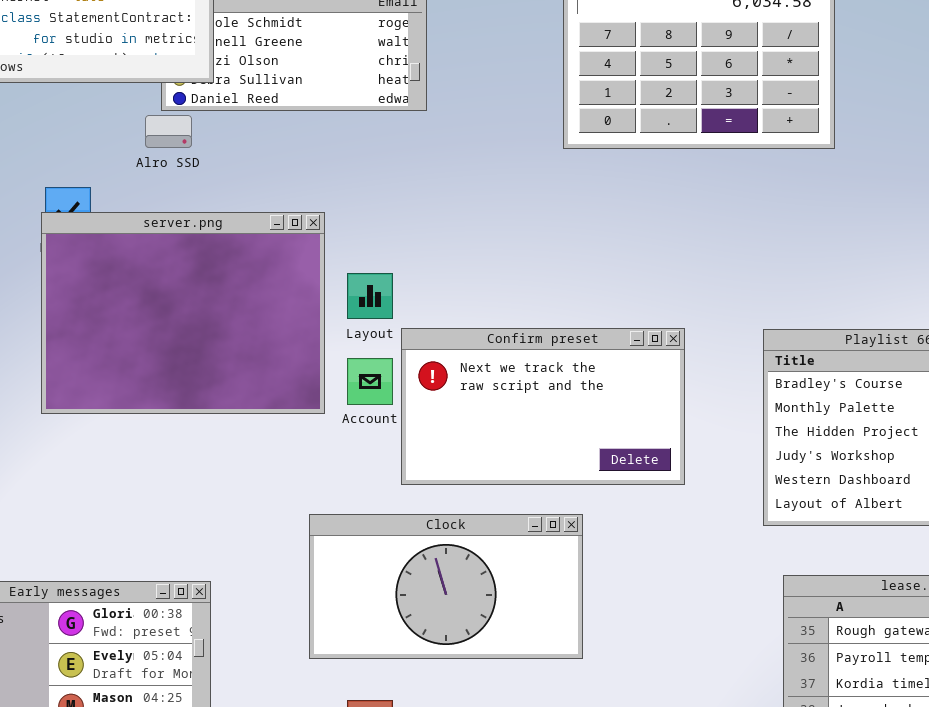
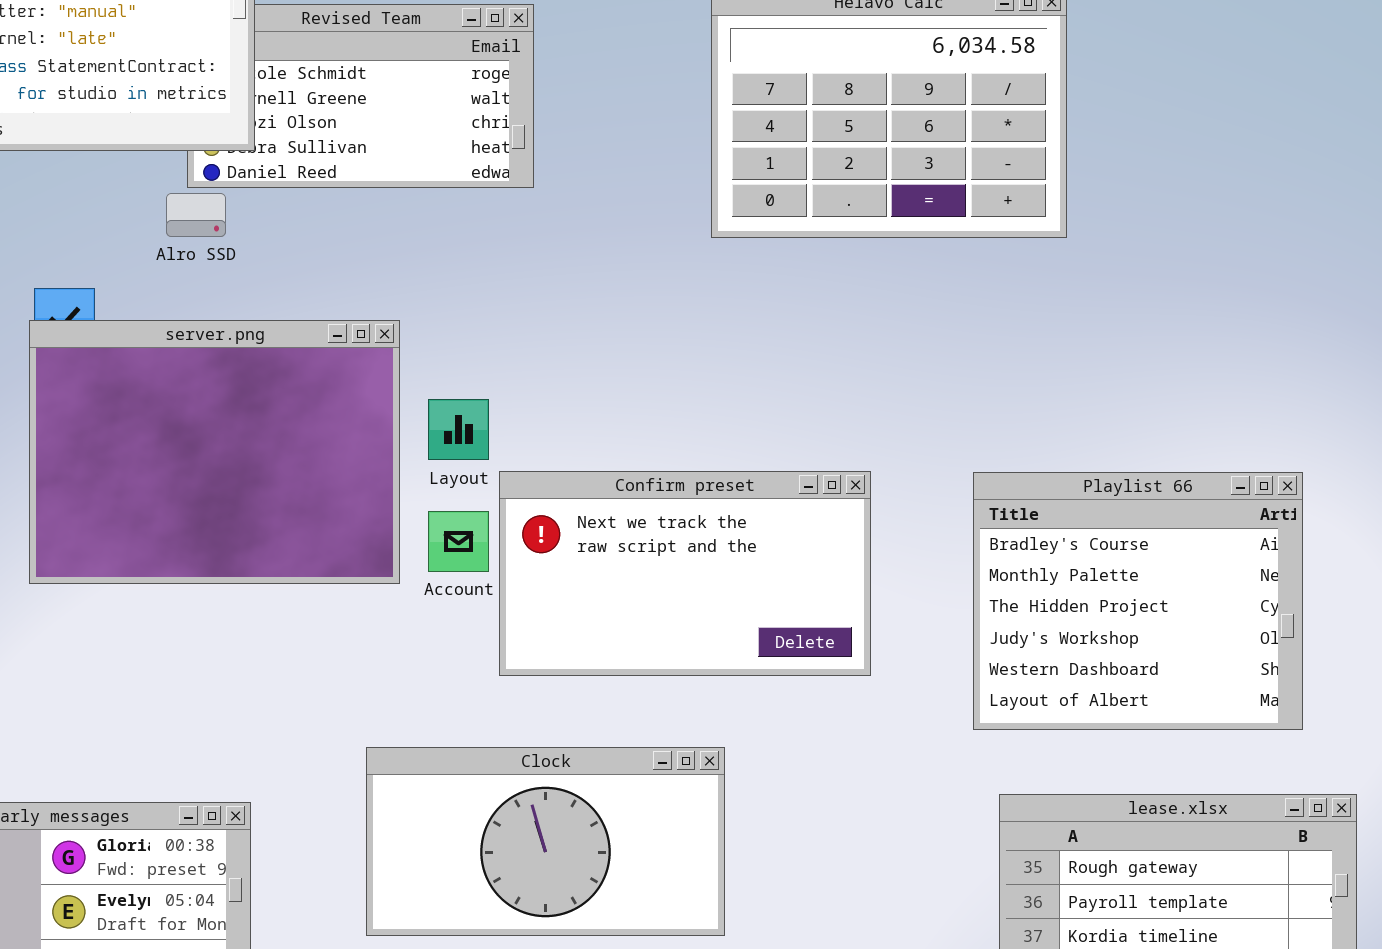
Clock: [309,514,583,659] -> [366,747,725,936], moved

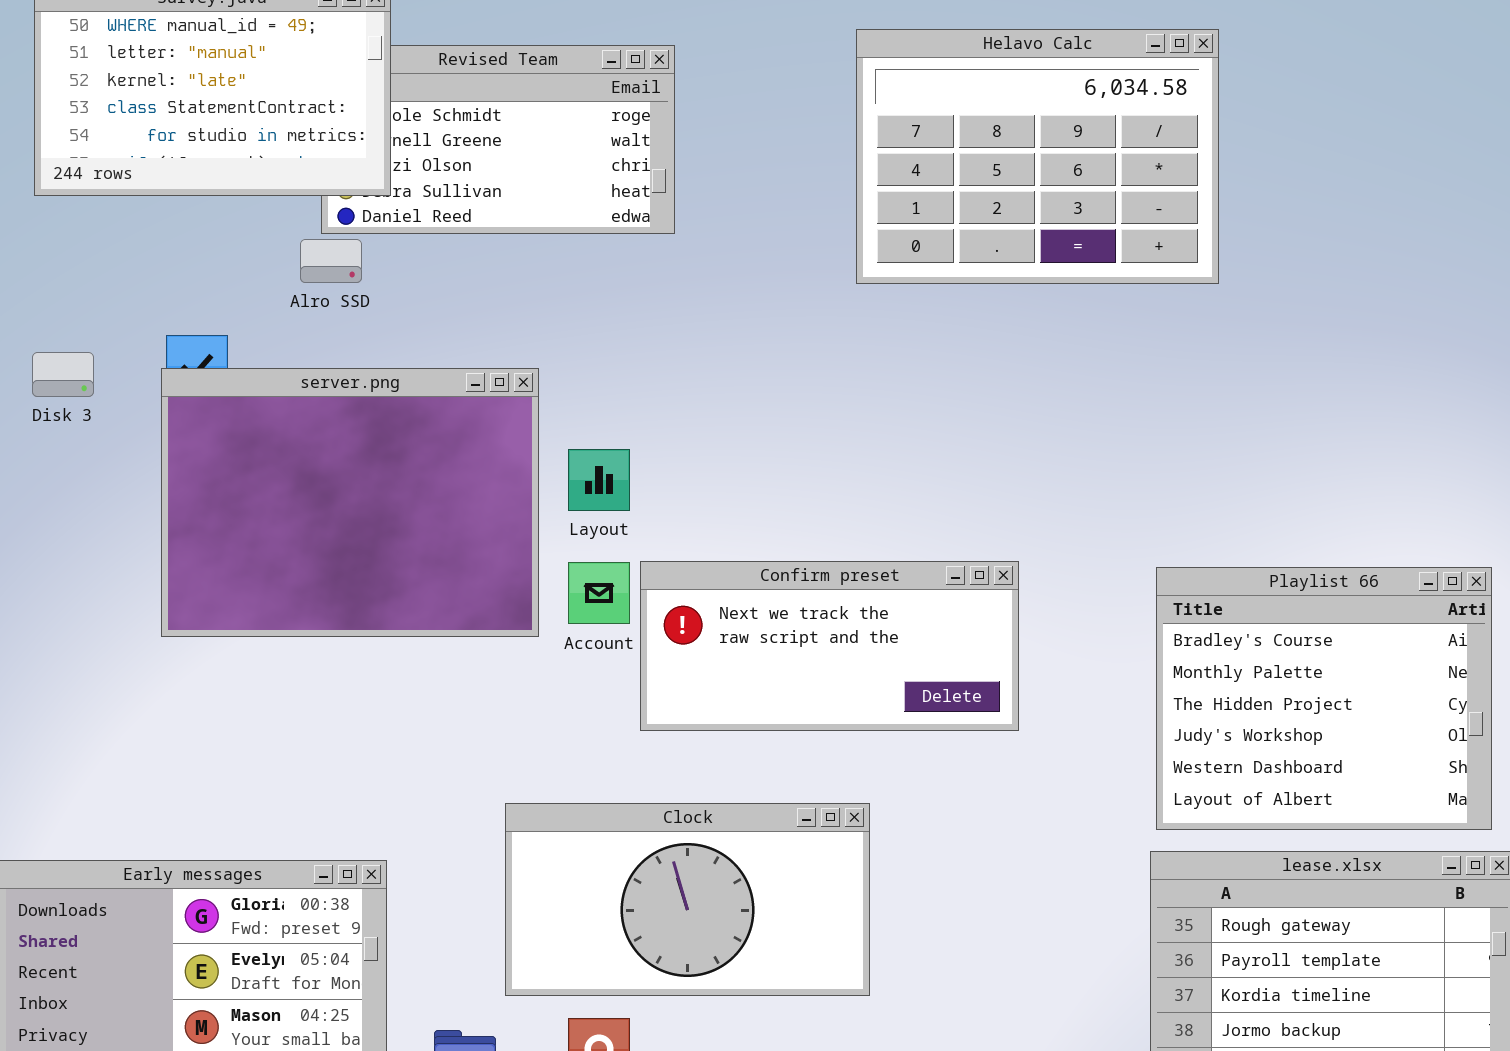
Confirm preset: [499,471,871,676] -> [640,561,1019,731], resized
Playlist 66: [973,472,1303,730] -> [1156,567,1492,830], moved

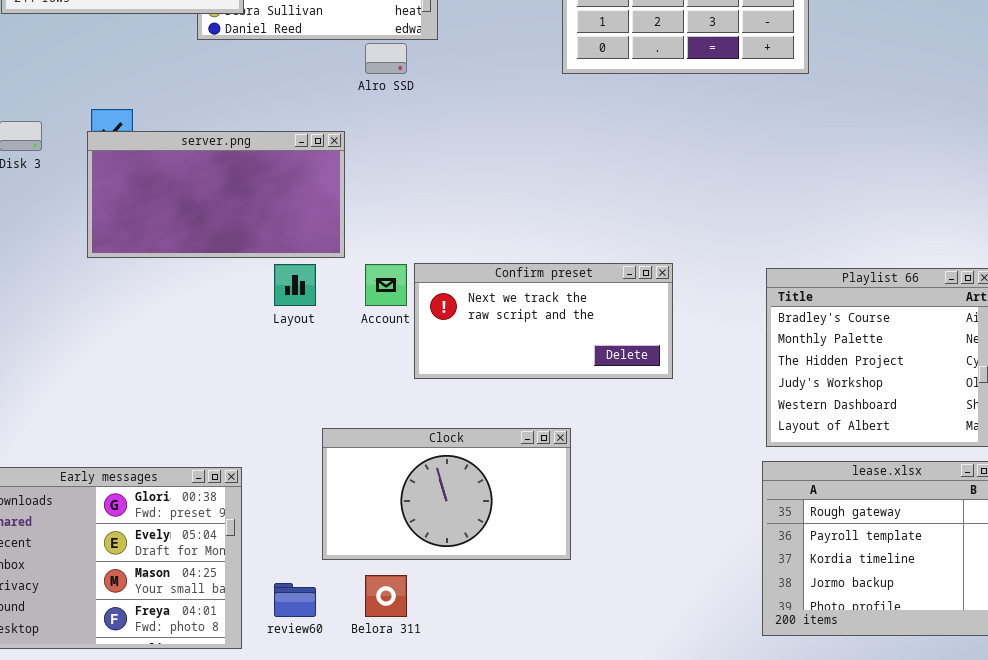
Alro SSD: [300,239,362,283] -> [365,43,407,74], moved
server.png: [161,368,539,637] -> [87,131,345,258], resized
Layout: [568,449,630,511] -> [274,264,316,306], moved

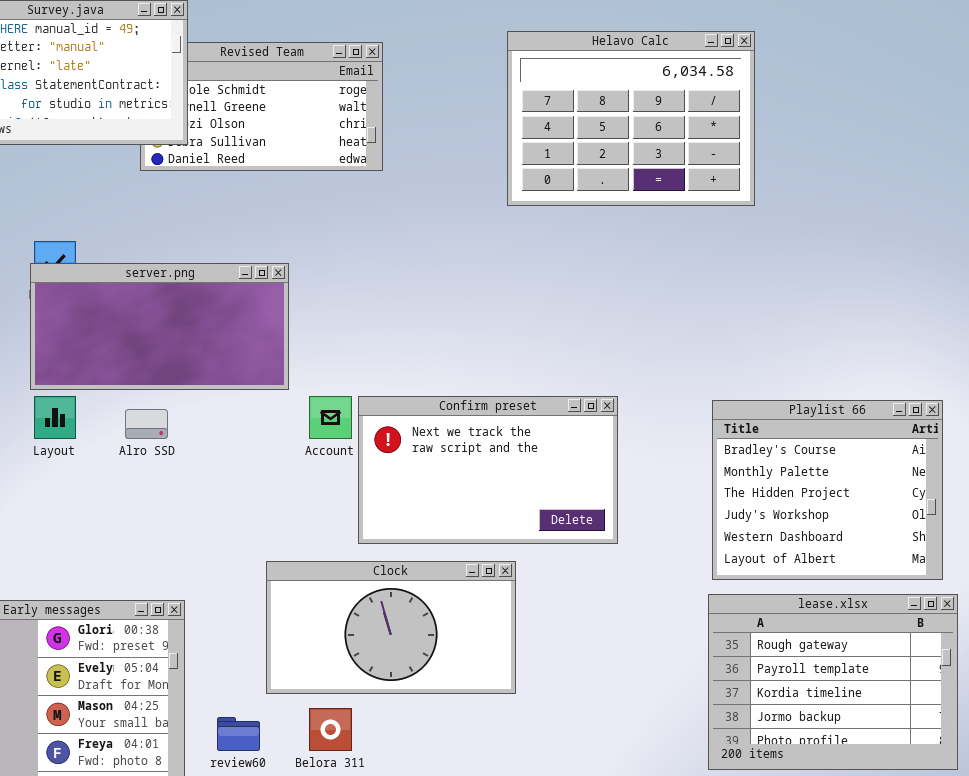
Alro SSD: [365,43,407,74] -> [125,409,168,439], moved
Confirm preset: [414,263,673,379] -> [358,396,618,544], resized
Layout: [274,264,316,306] -> [34,396,76,439], moved

